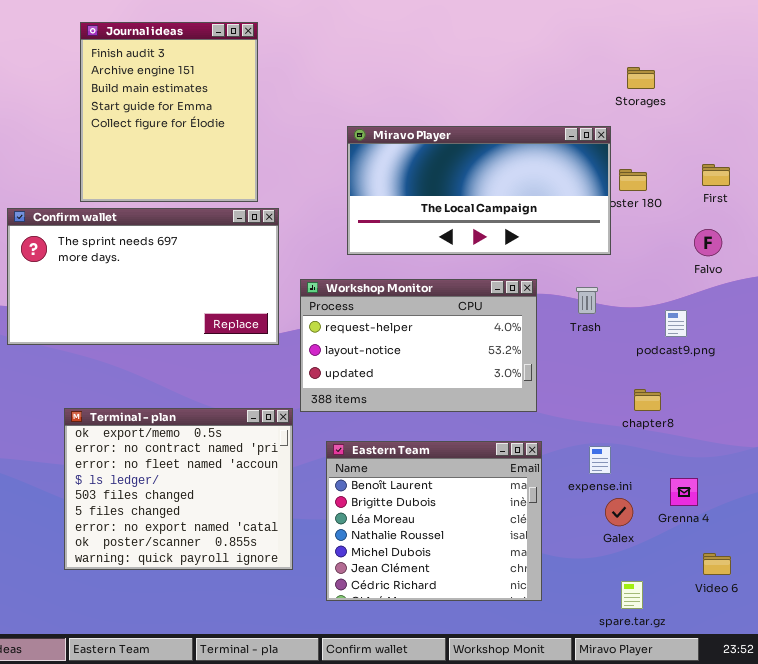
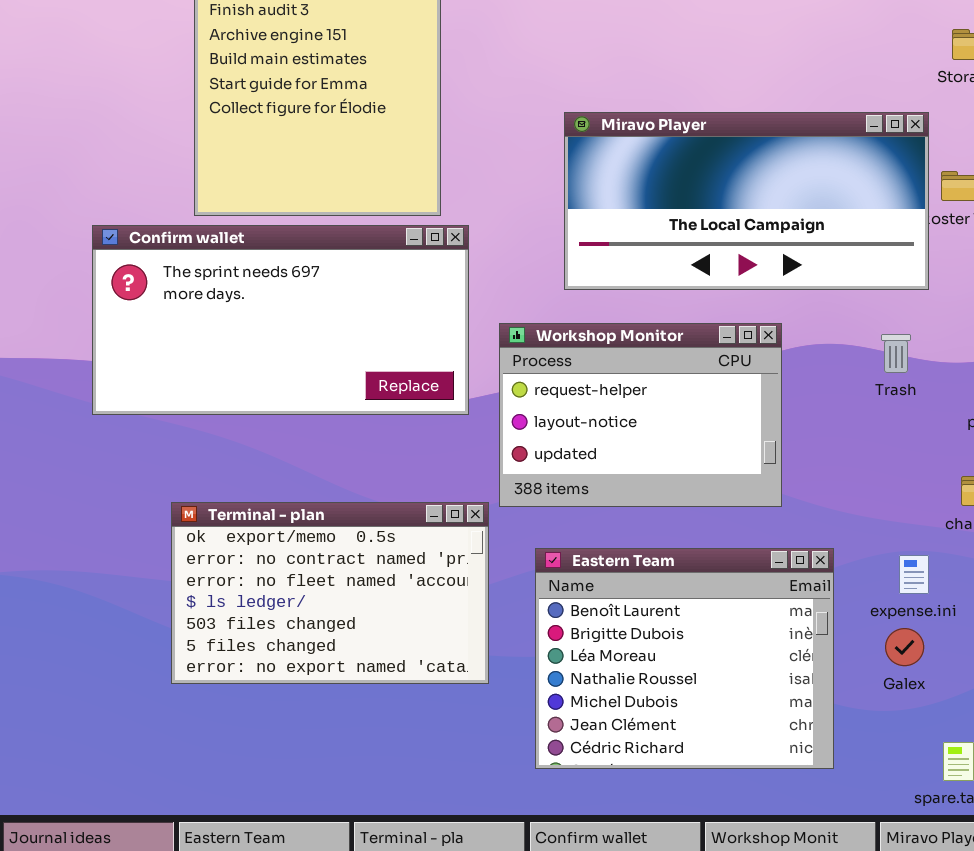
Workshop Monitor: [300,279,537,412] -> [499,323,782,507], resized
Terminal - plan: [64,408,293,570] -> [171,502,489,684], resized
Galex: [605,498,633,526] -> [885,628,924,666], moved

